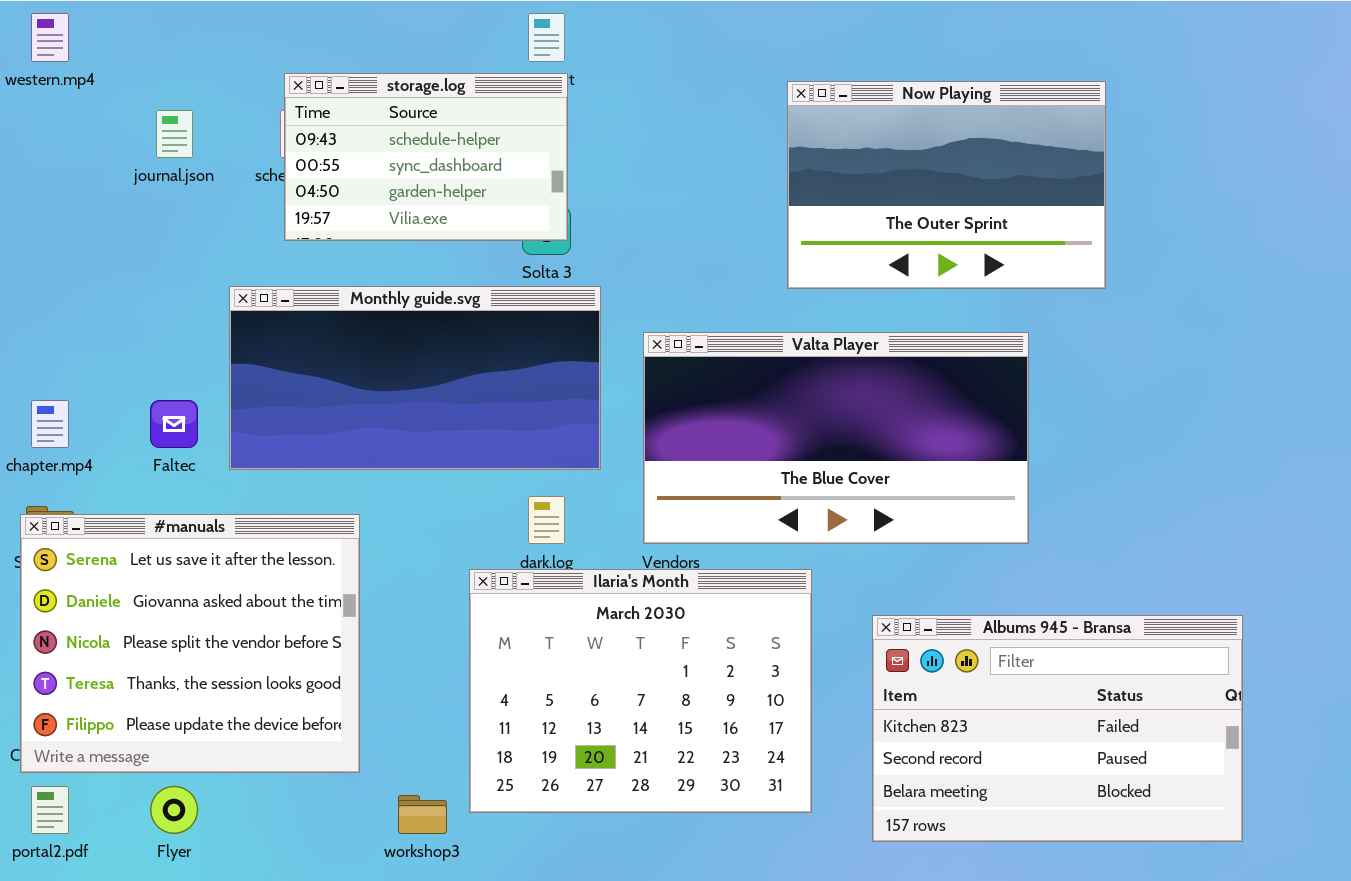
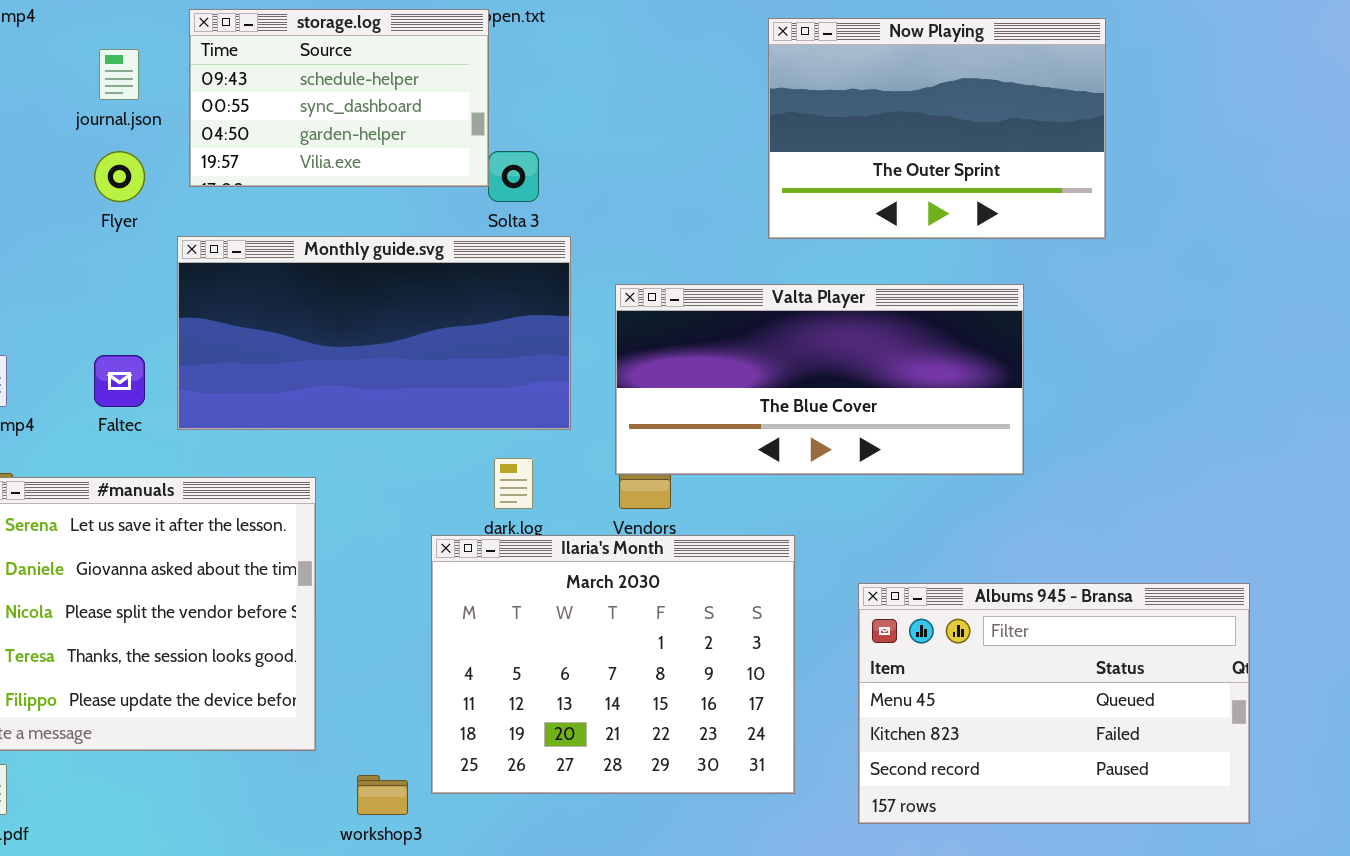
storage.log: [284,73,568,241] -> [189,9,489,187], moved
Valta Player: [643,332,1029,544] -> [615,284,1024,475], resized
Albums 945 - Bransa: [872,615,1243,842] -> [858,583,1250,824], scrolled up 1 row
Flyer: [150,786,198,834] -> [94,151,145,202], moved

